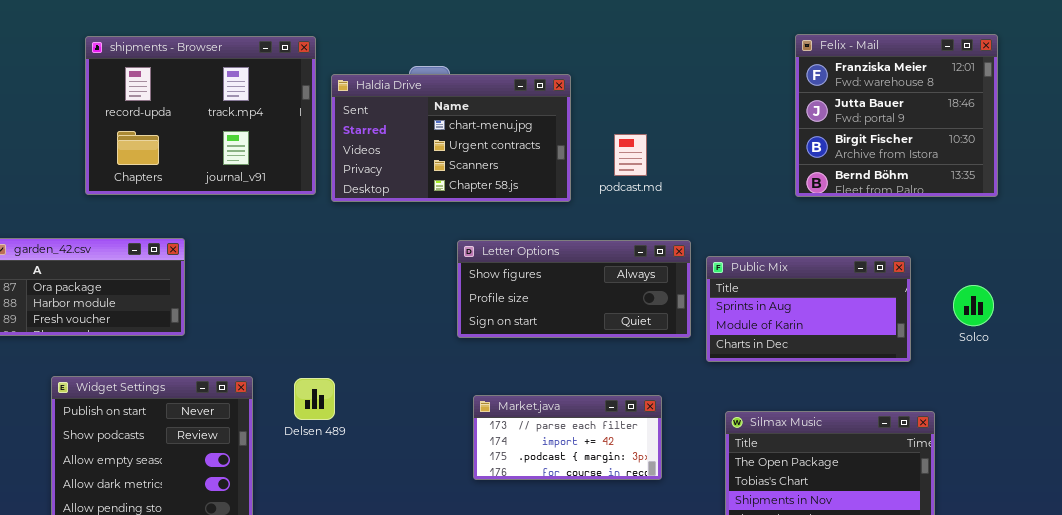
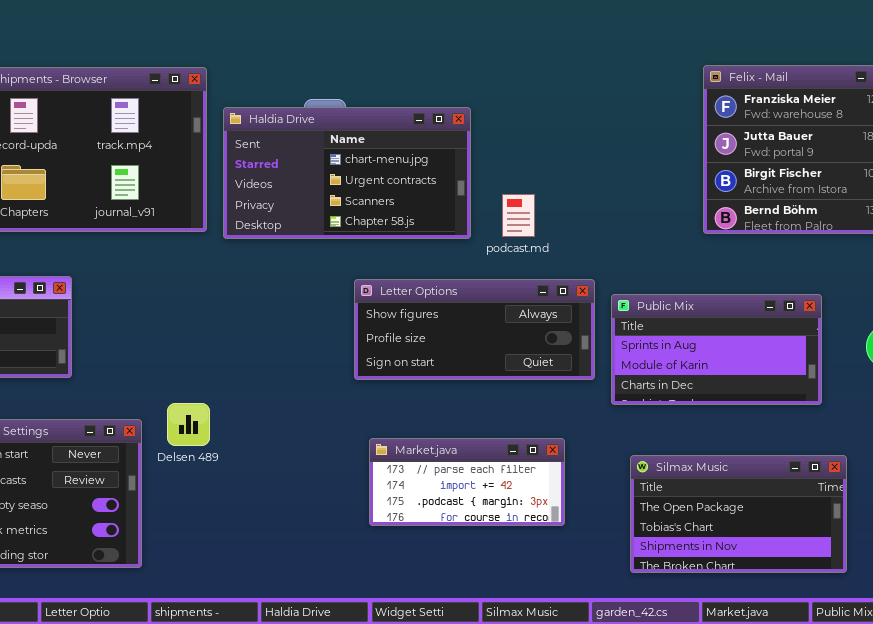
podcast.md: [614,134,647,176] -> [502,194,535,237], moved
Delsen 489: [294,378,335,420] -> [167,403,210,446], moved

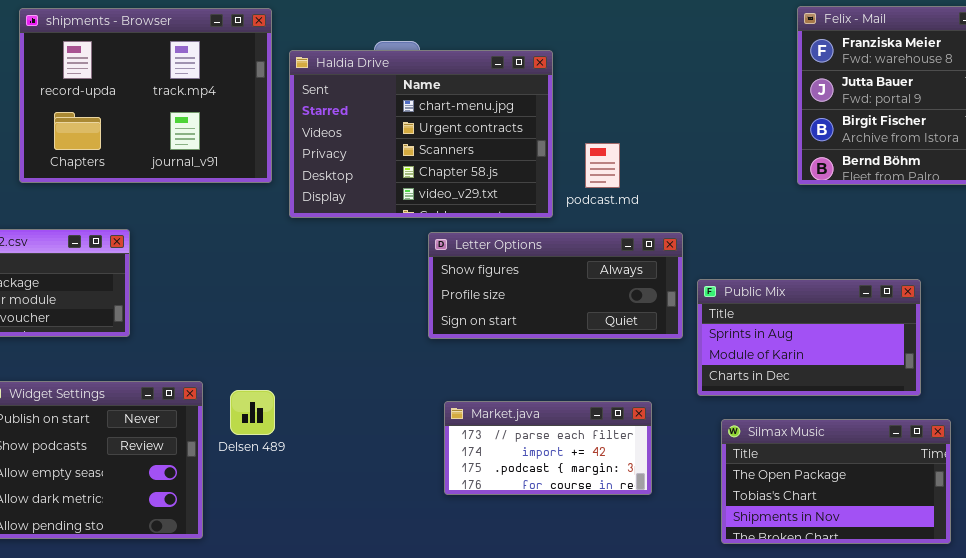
Haldia Drive: [223,107,471,239] -> [289,50,553,218], resized
Public Mix: [611,294,822,405] -> [697,279,921,396], moved
Delsen 489: [167,403,210,446] -> [230,390,275,435], moved

